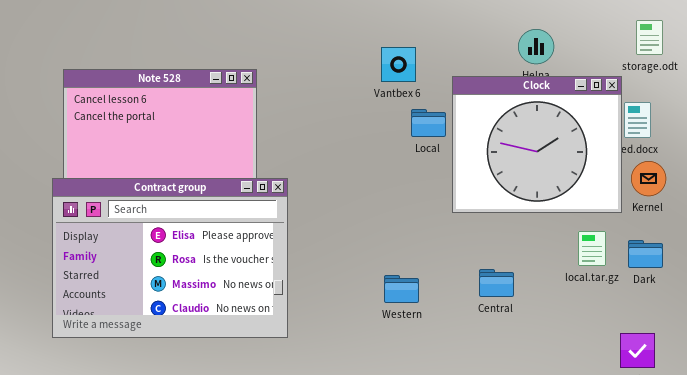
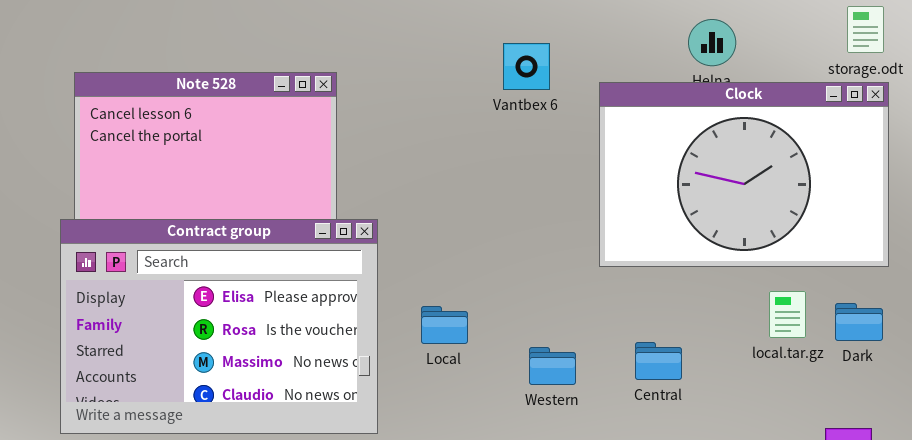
Clock: [452,76,622,213] -> [599,82,889,267], resized
Local: [411,109,446,137] -> [421,306,468,344], moved
Western: [384,275,419,303] -> [529,347,576,385], moved

